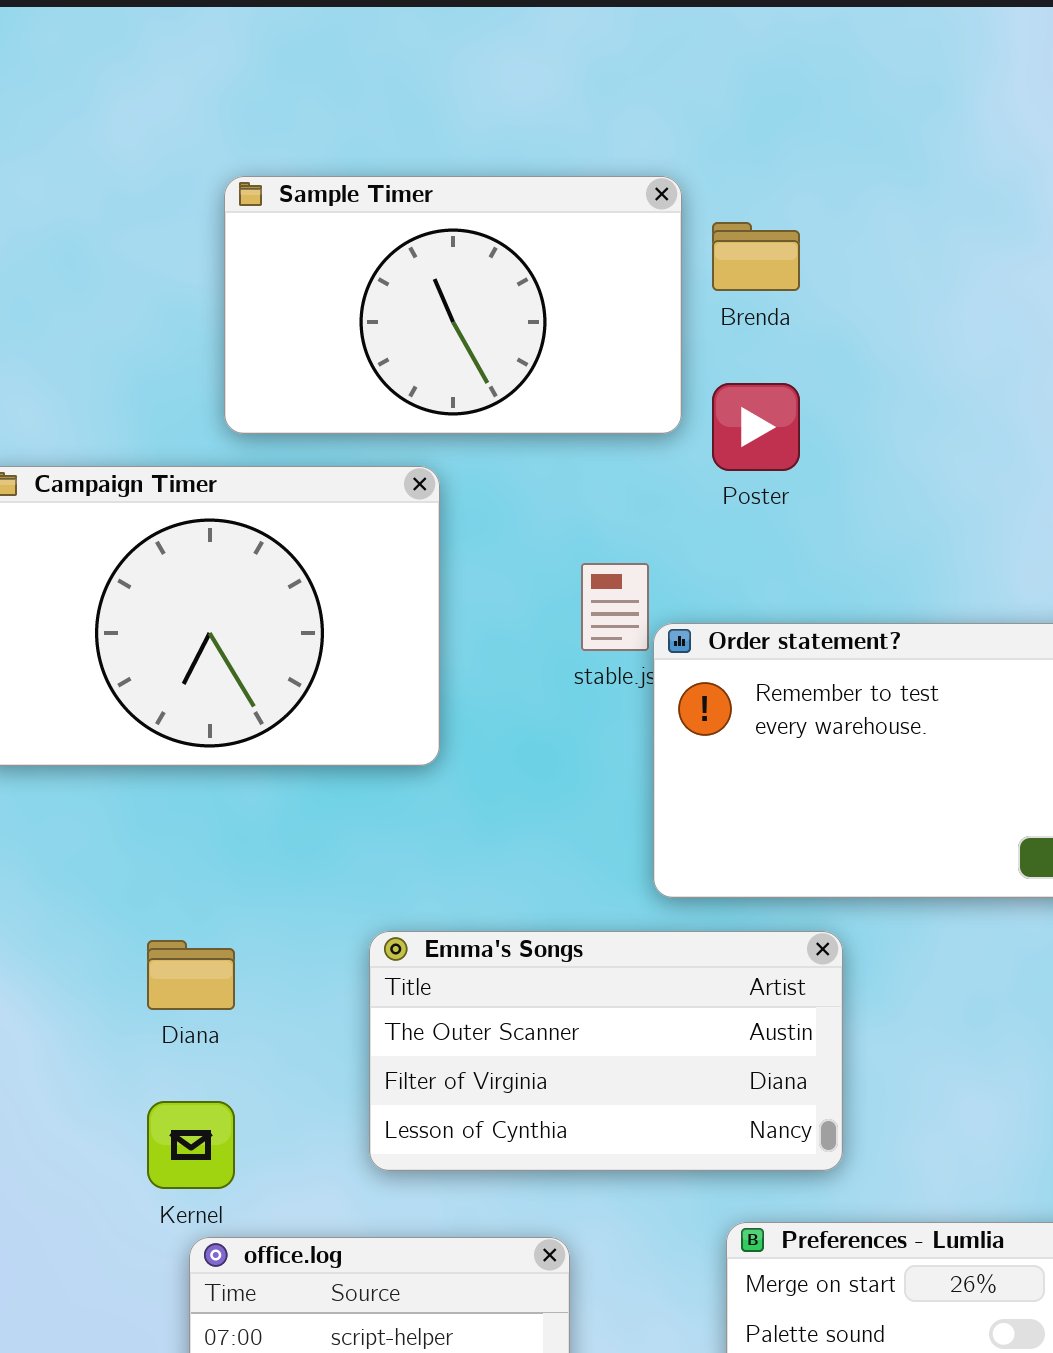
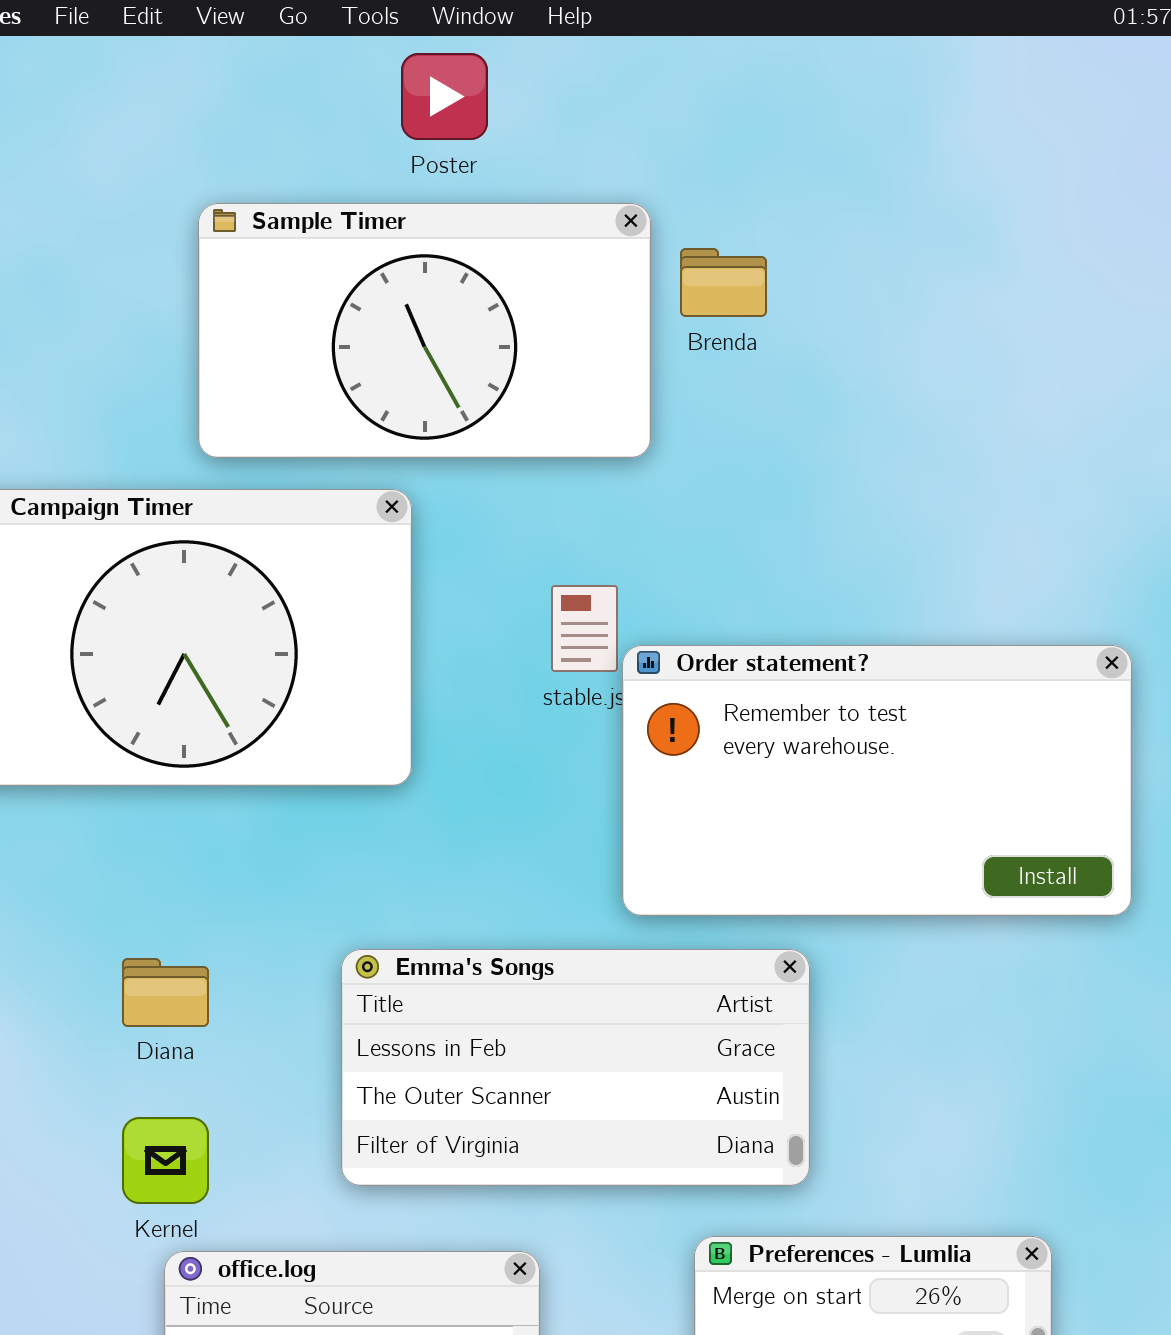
Poster: [712,383,800,471] -> [401,53,488,140], moved
Emma's Songs: [369,931,843,1171] -> [341,949,810,1186], scrolled up 1 row

